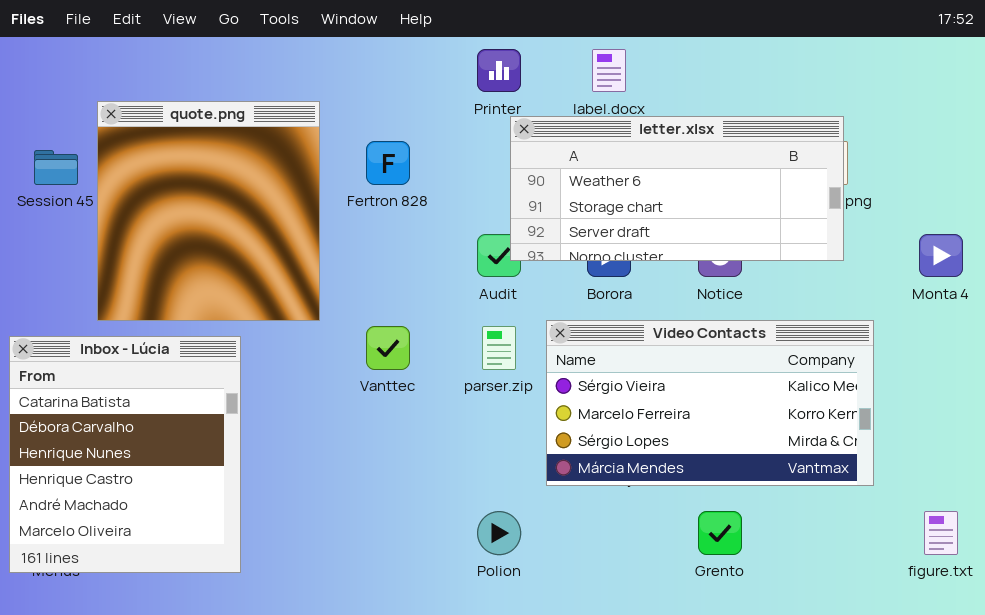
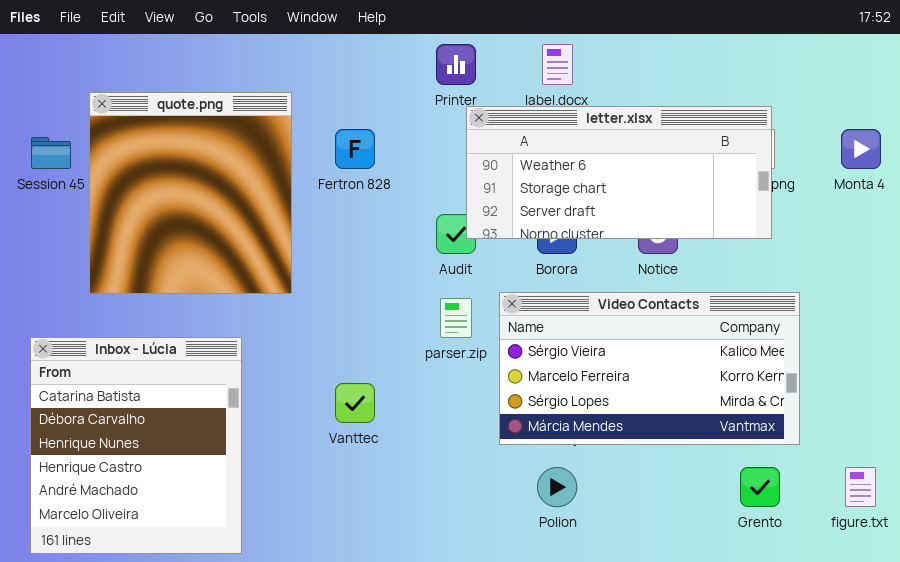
Monta 4: [919,234,963,277] -> [841,129,881,169], moved
Vanttec: [366,326,410,370] -> [335,383,375,423], moved
Inbox - Lúcia: [9,336,241,573] -> [30,337,242,554], moved
Polion: [477,511,521,555] -> [537,467,577,507], moved
Grento: [698,511,742,555] -> [740,467,780,507], moved

